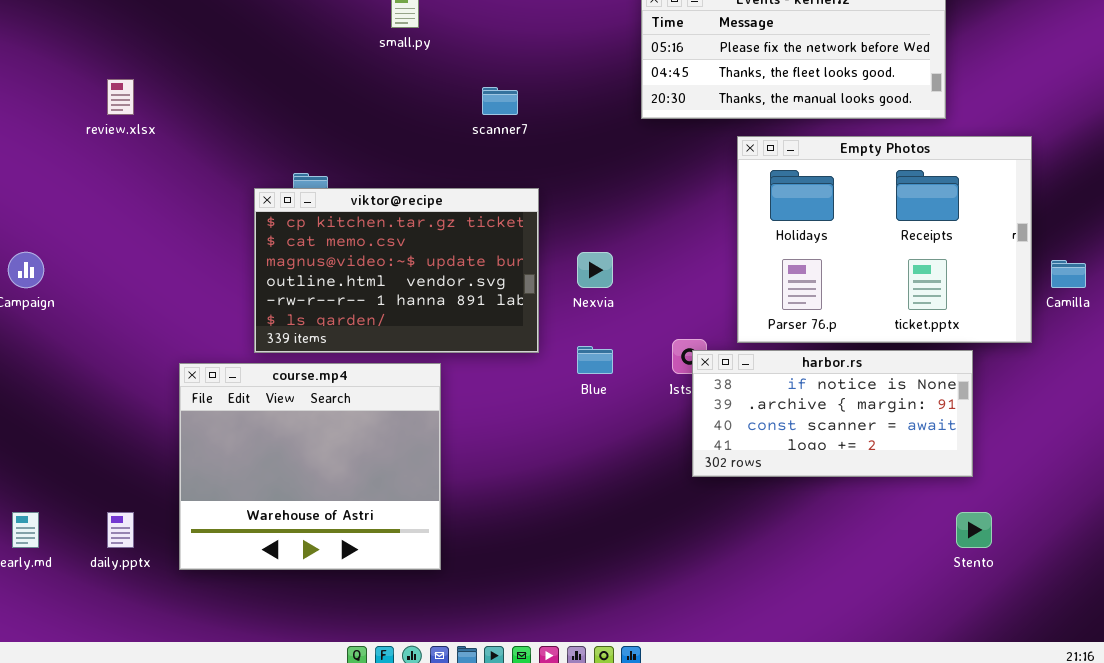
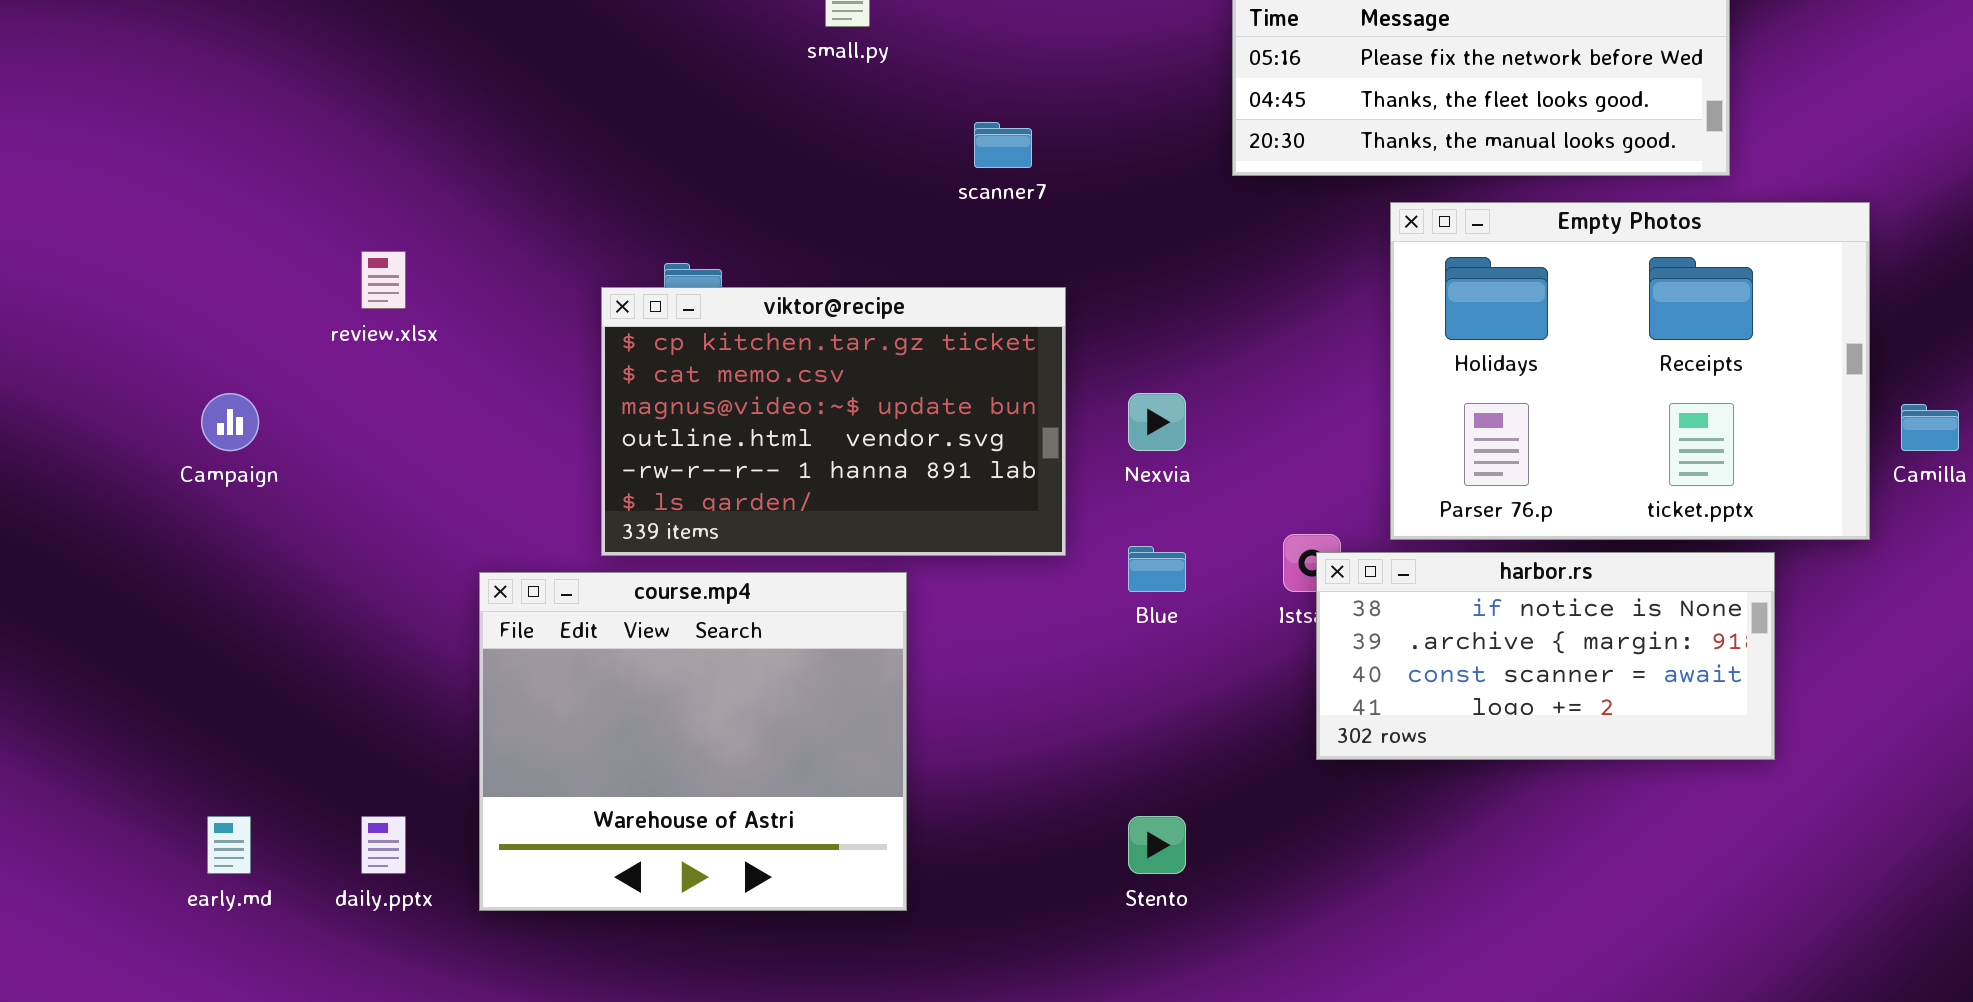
review.xlsx: [107,79,134,115] -> [361,251,406,309], moved
Stento: [956,512,992,548] -> [1128,816,1186,874], moved

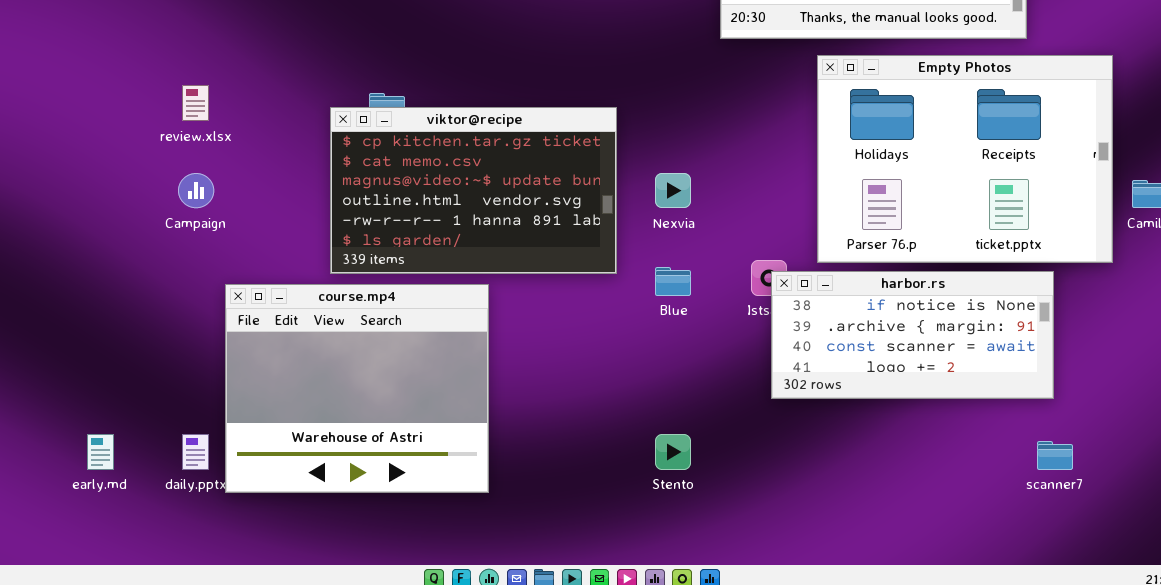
scanner7: [974,122,1032,168] -> [1037,441,1073,470], moved
Campaign: [201,393,259,451] -> [178,173,214,208], moved
course.mp4: [479,572,907,911] -> [225,284,489,493], moved

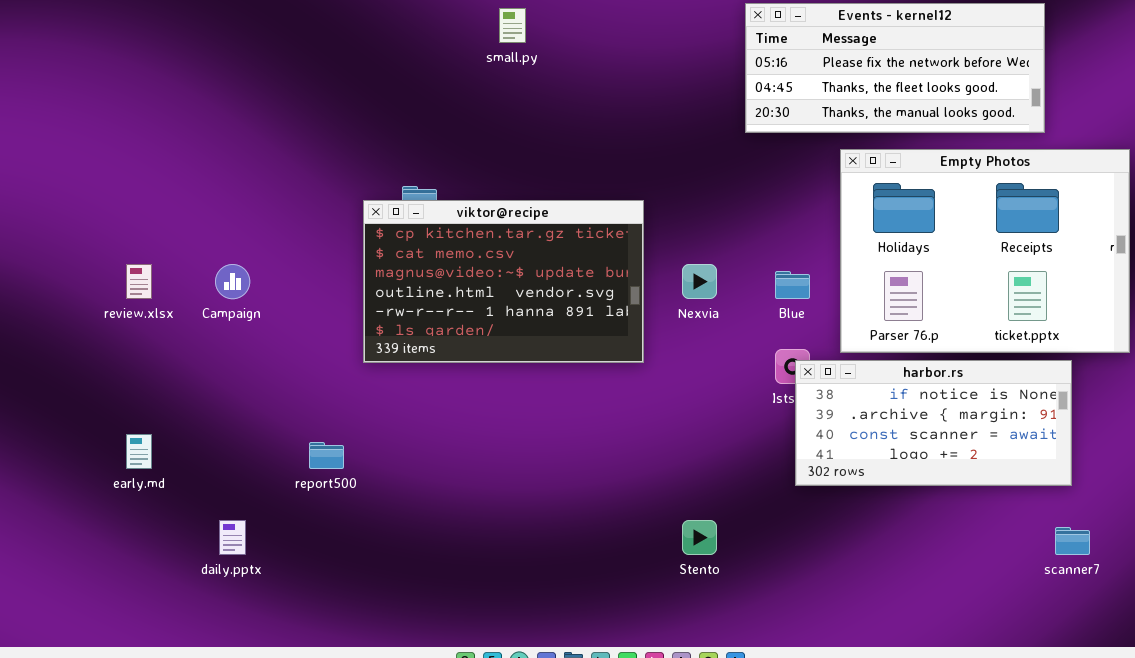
review.xlsx: [182,85,209,121] -> [126,264,152,299], moved
Blue: [655,267,691,296] -> [775,271,810,299], moved
course.mp4: [225,284,489,493] -> none, closed
early.md: [87,434,114,470] -> [126,434,152,469], moved

